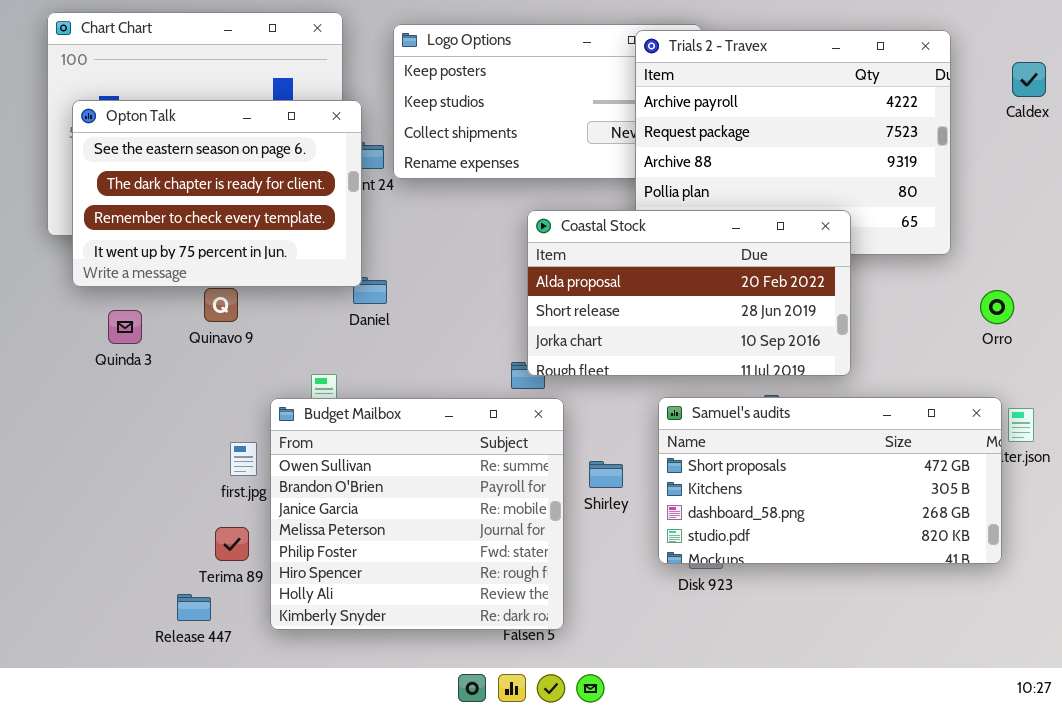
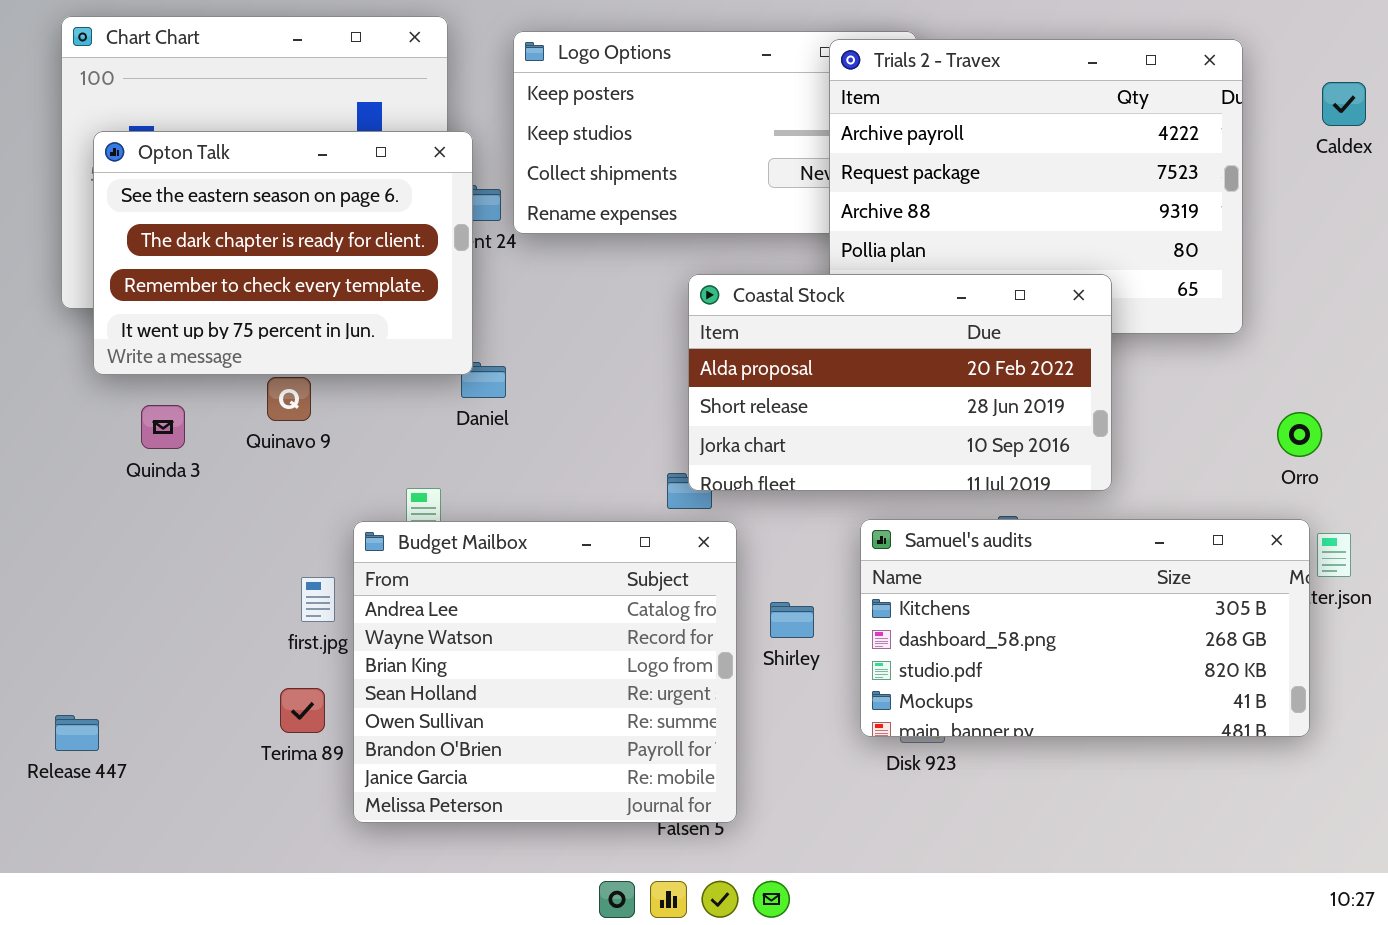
Orro: [980,290,1014,324] -> [1277,412,1322,457], moved
Samuel's audits: [658,397,1002,564] -> [860,519,1310,737], scrolled down 1 row
Budget Mailbox: [270,398,564,630] -> [353,521,737,823], scrolled up 4 rows
Release 447: [177,594,211,621] -> [55,715,99,751], moved

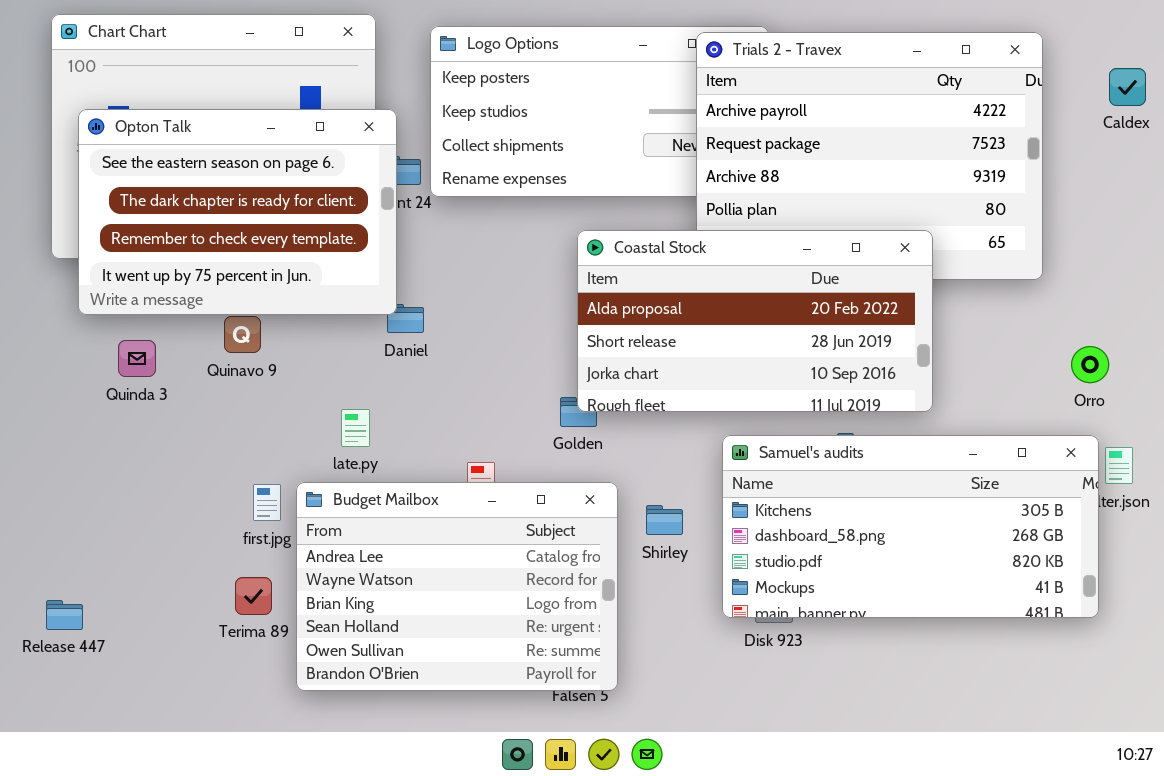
Budget Mailbox: [353,521,737,823] -> [296,482,618,691], resized

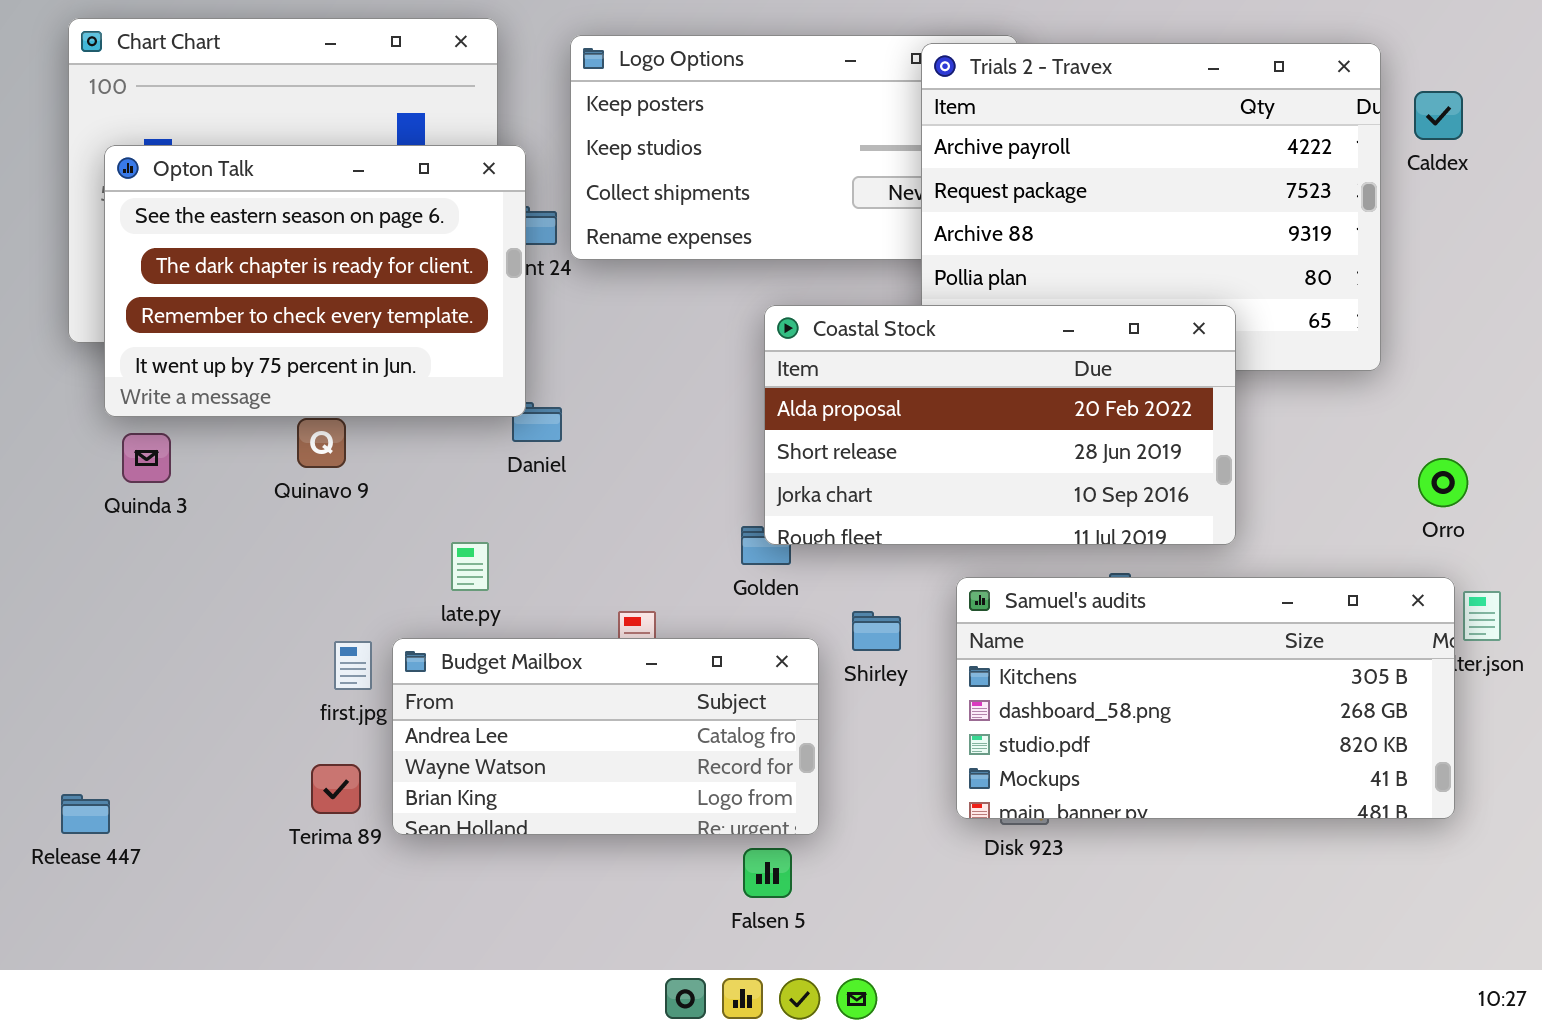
Caldex: [1109,68,1146,106] -> [1414,91,1463,140], moved
Quinda 3: [118,340,156,377] -> [122,433,171,483], moved
Budget Mailbox: [296,482,618,691] -> [392,638,819,835], resized
Shirley: [646,505,683,535] -> [852,611,901,651], moved

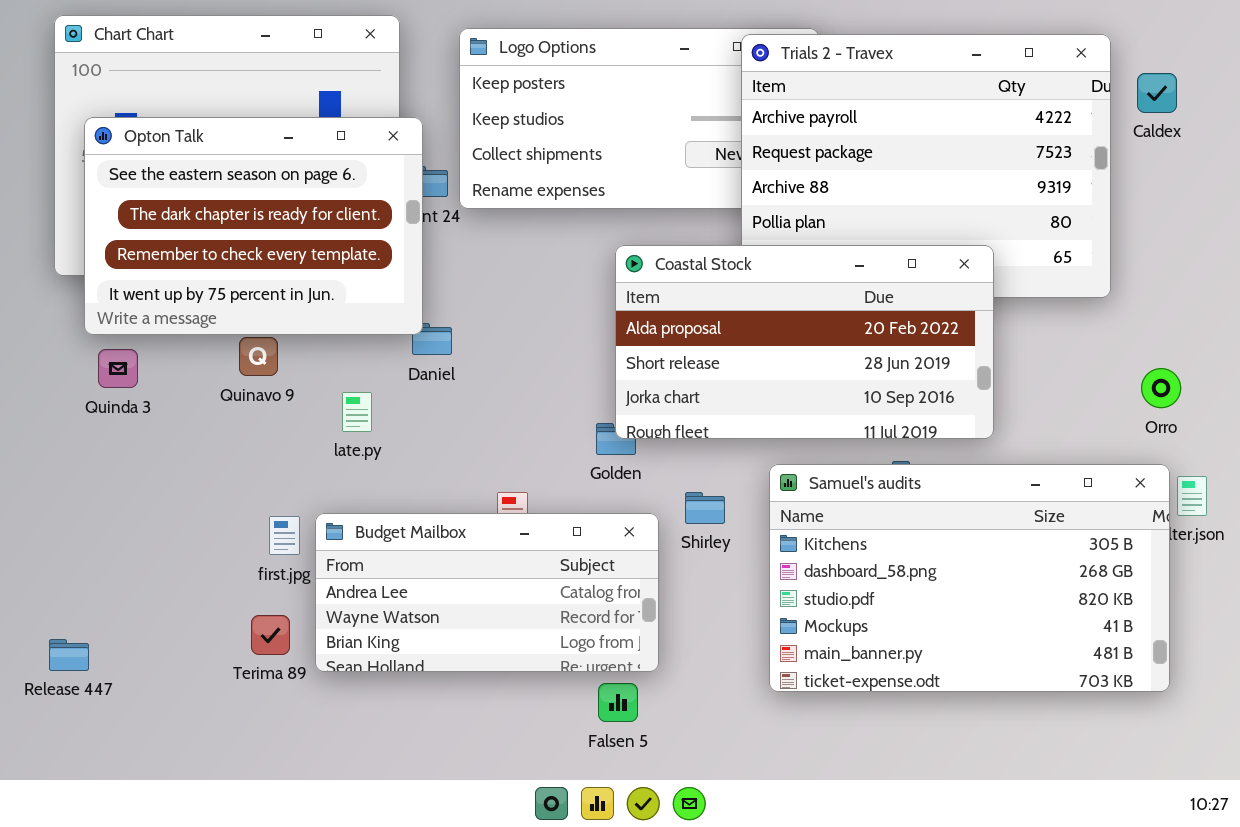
late.py: [451,542,489,591] -> [342,392,372,432], moved
Samuel's audits: [956,577,1455,819] -> [769,464,1170,692], resized

